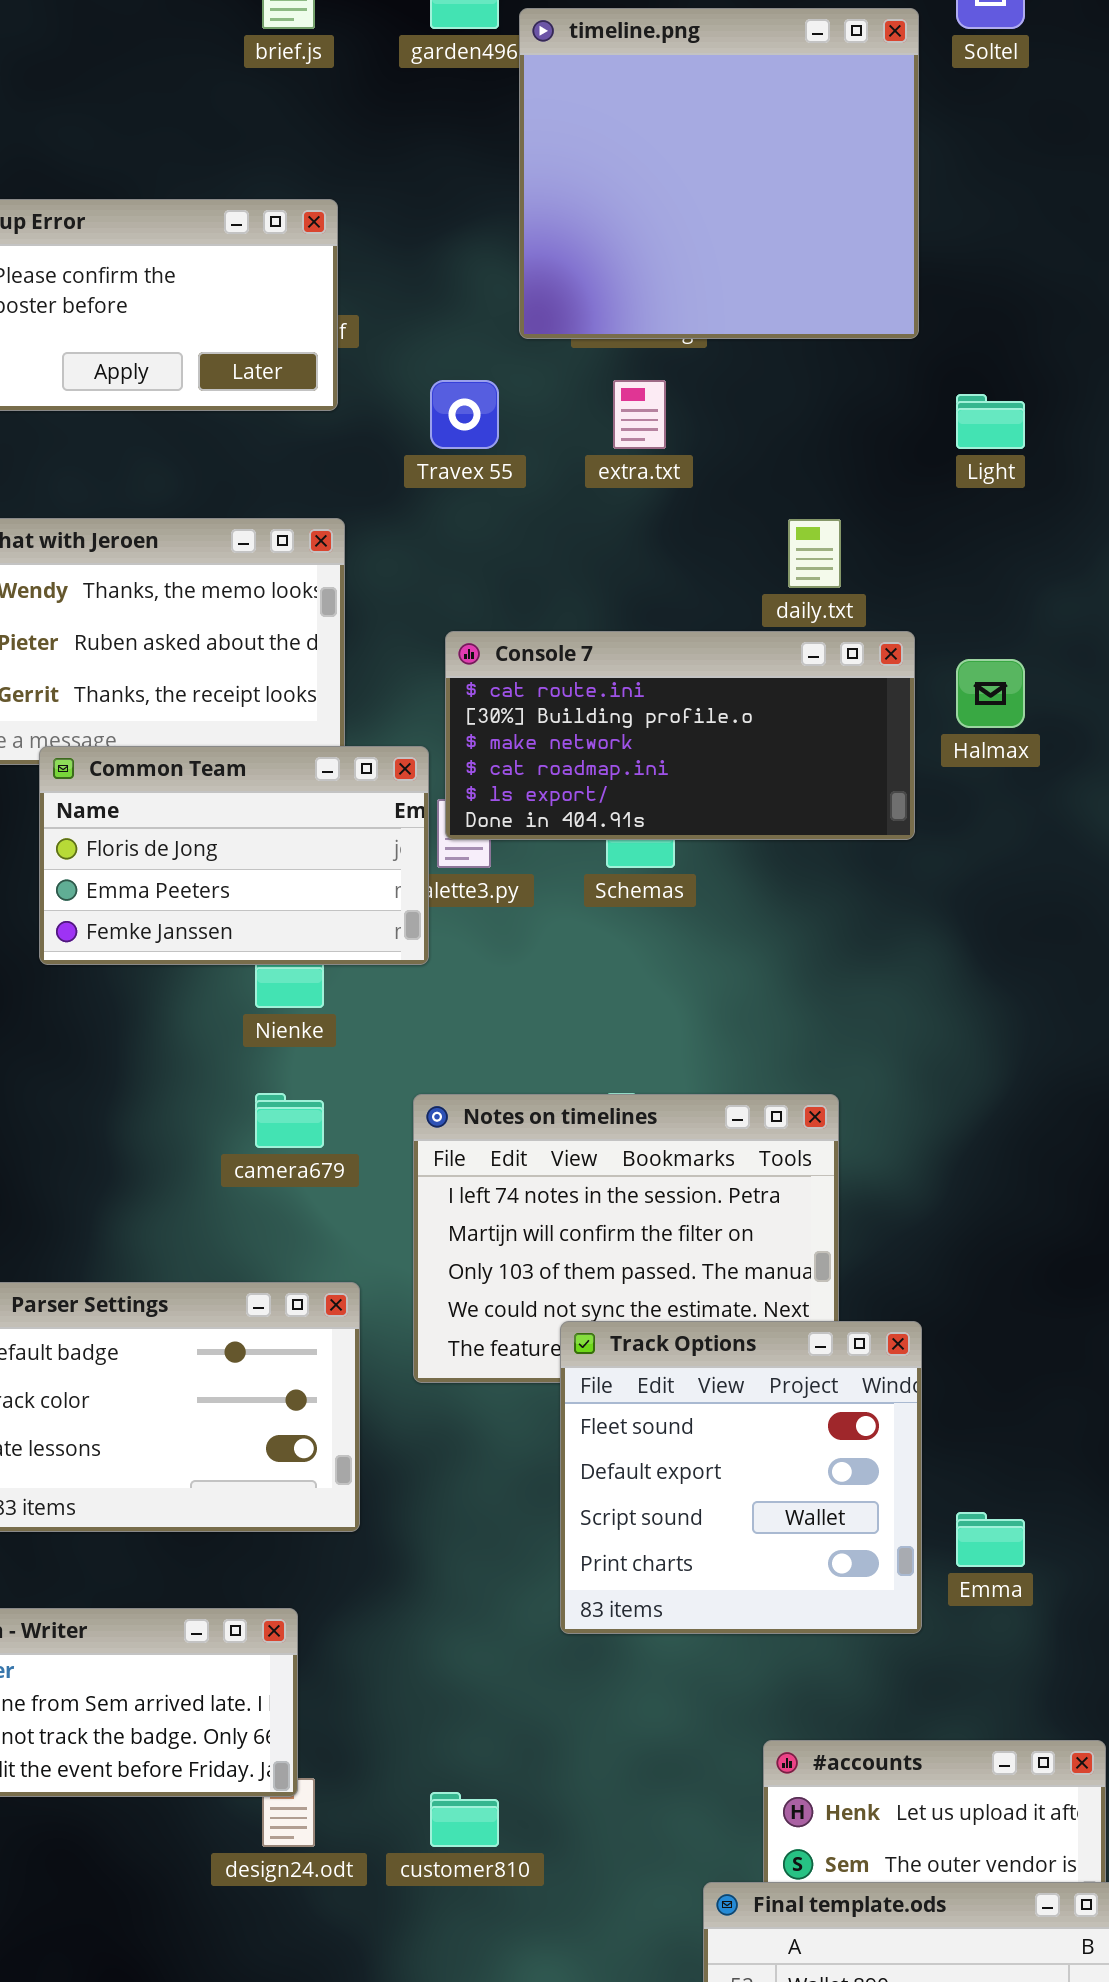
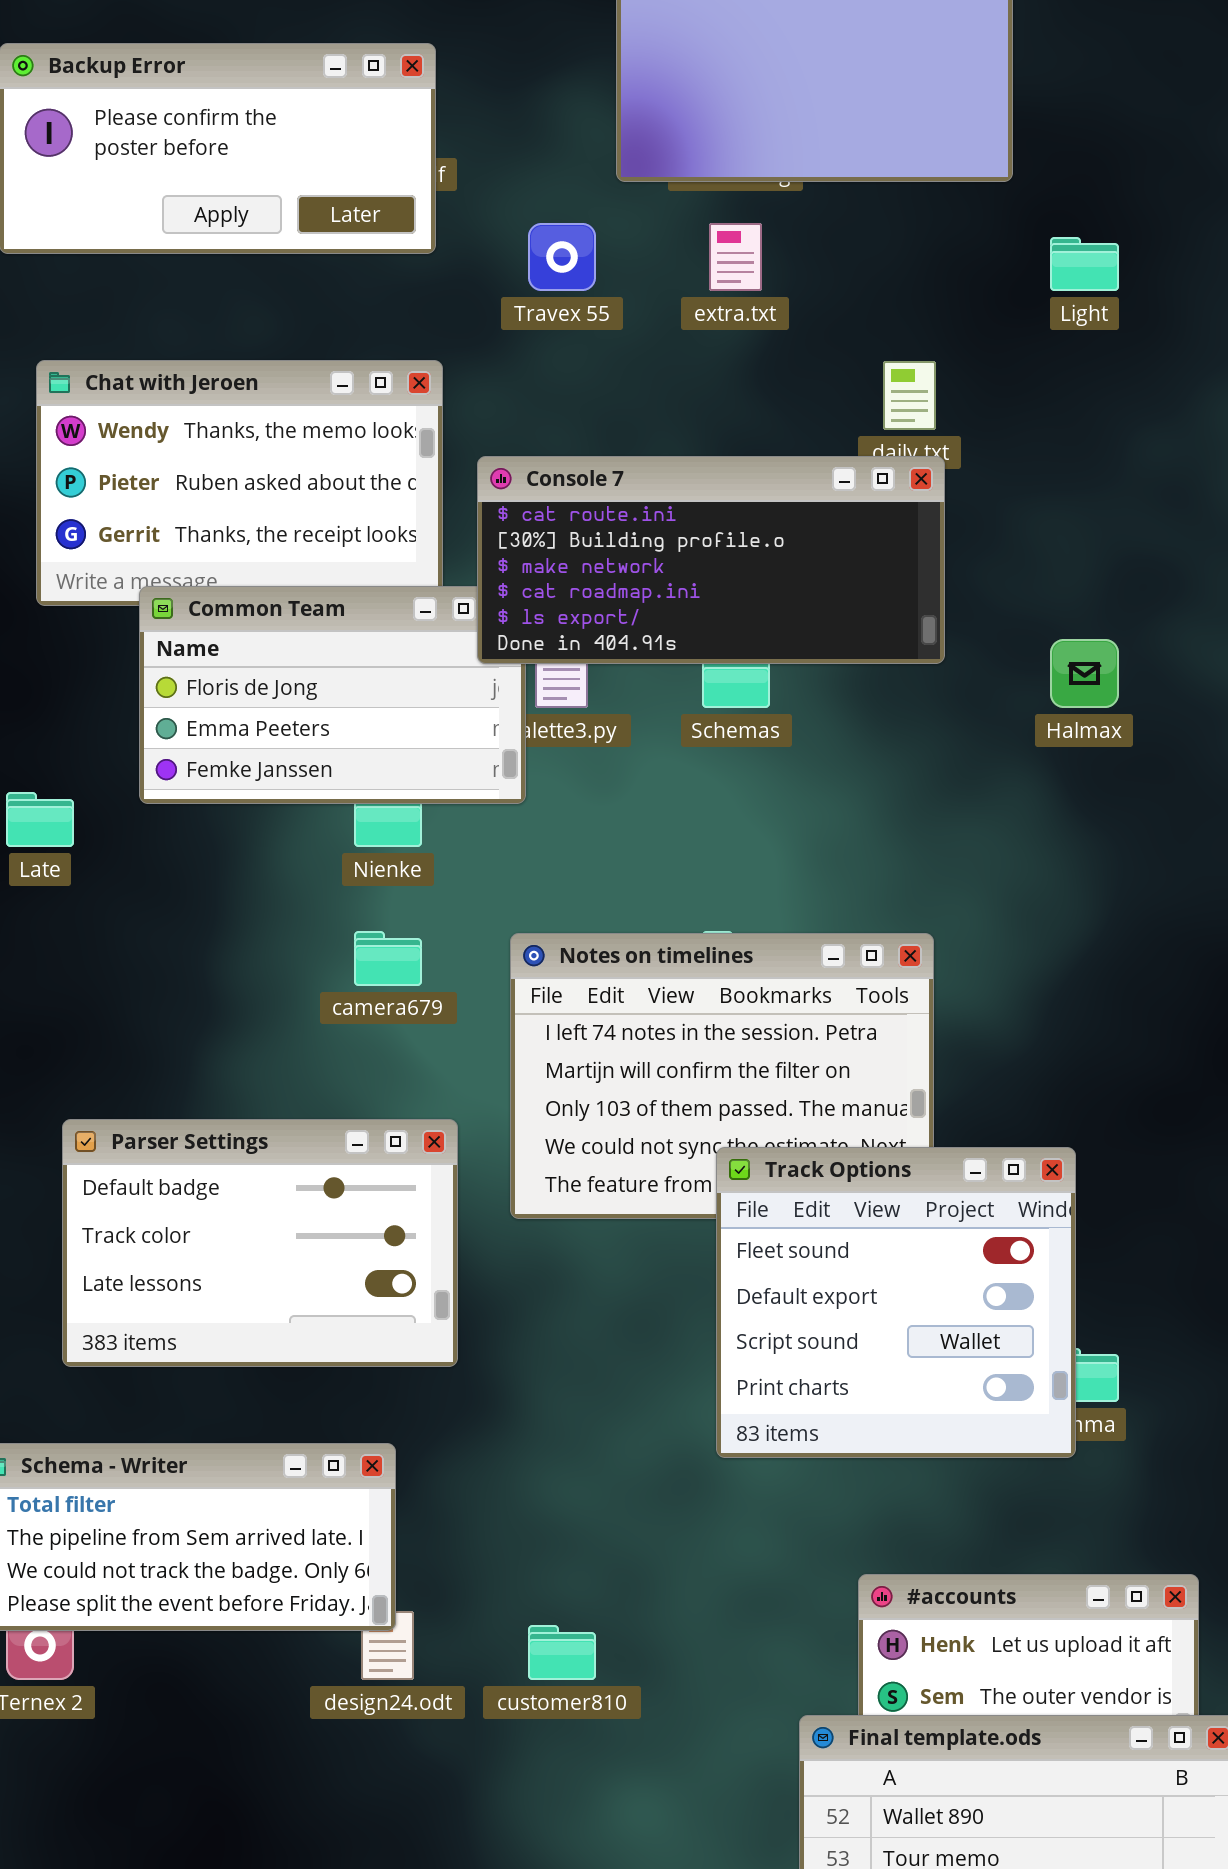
Console 7: [445,631,915,840] -> [477,456,945,664], moved
Halmax: [956,659,1025,728] -> [1050,639,1119,708], moved
Track Options: [560,1321,922,1634] -> [716,1147,1076,1458], moved

